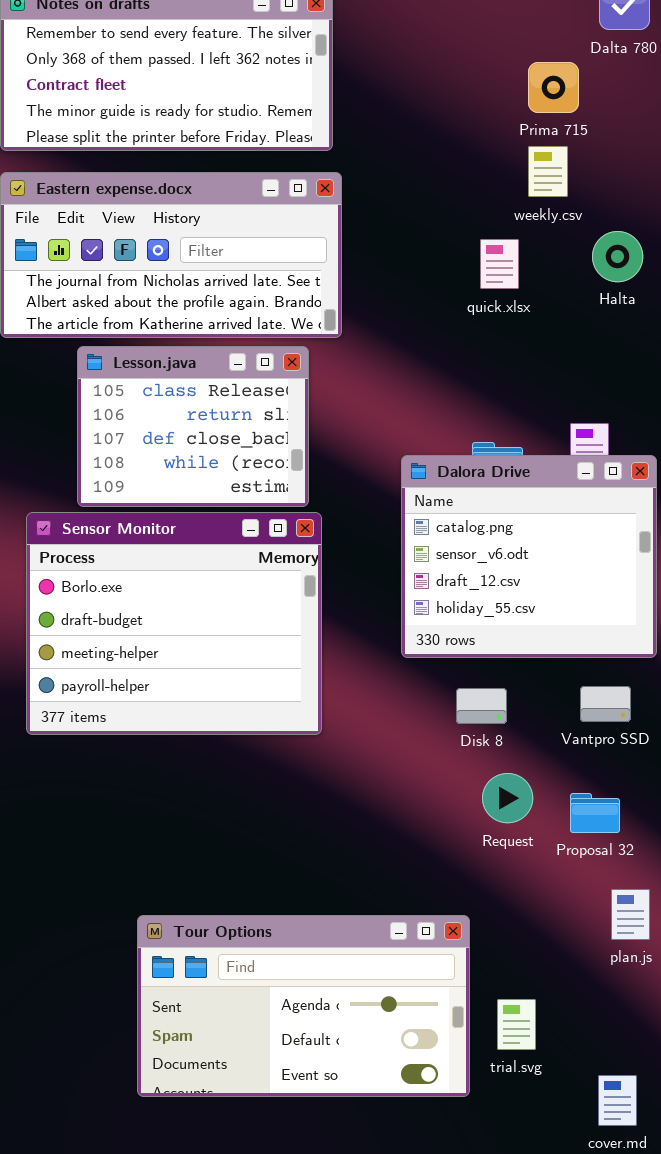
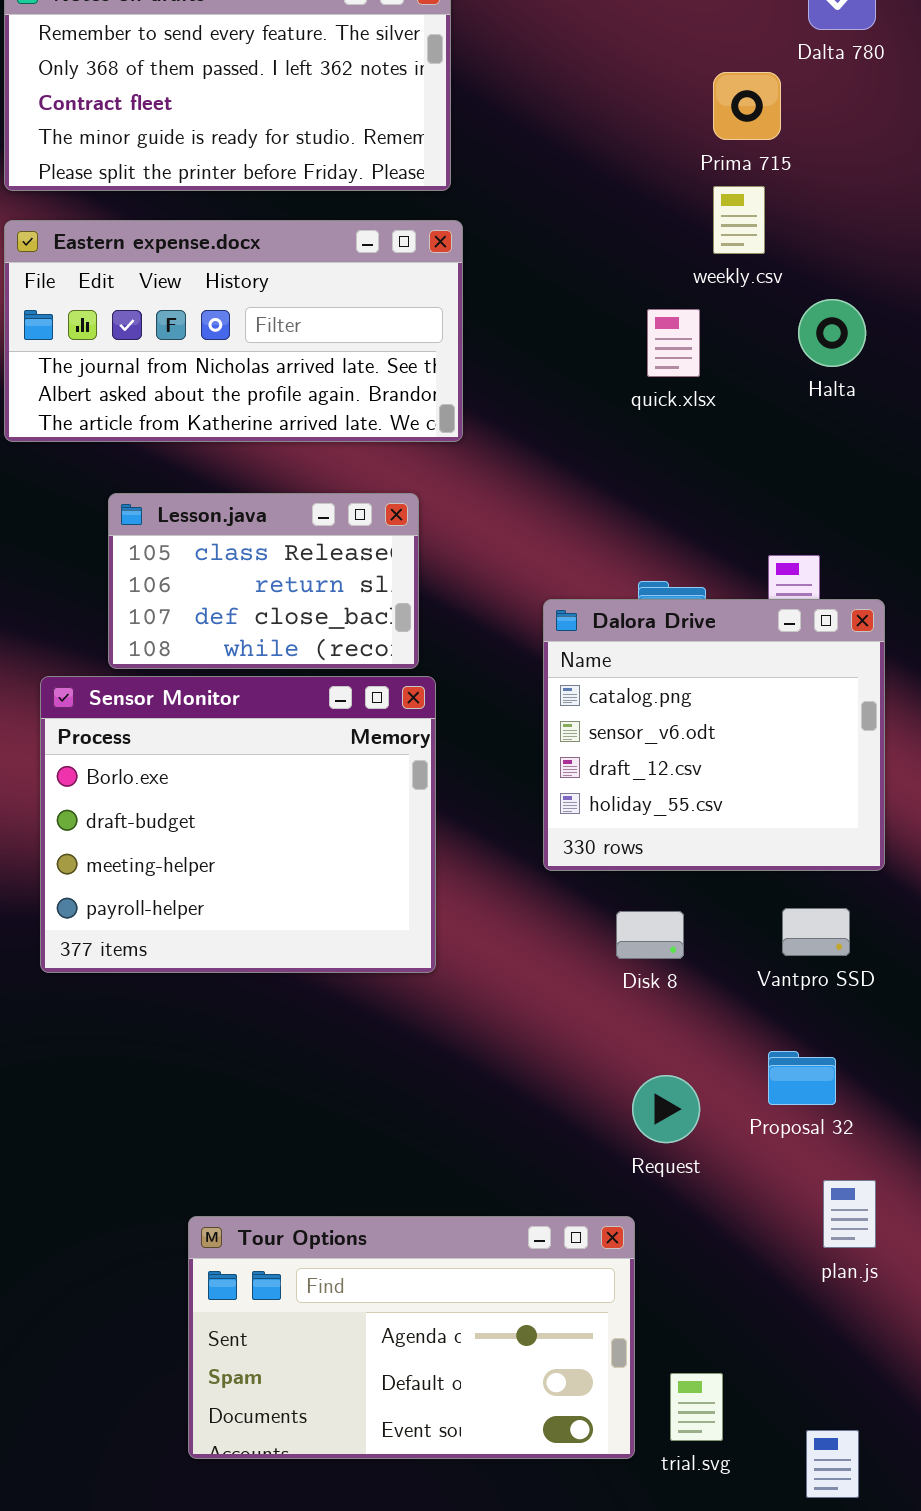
Lesson.java: [77,346,309,507] -> [108,493,419,669], resized
Request: [482,773,533,823] -> [632,1075,700,1143], moved
trial.svg: [497,999,536,1050] -> [670,1373,723,1441], moved

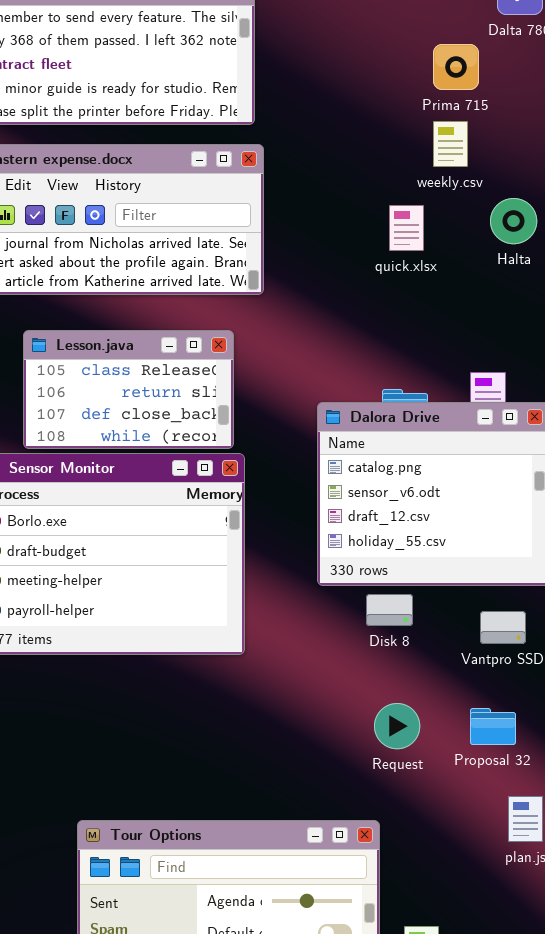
Disk 8: [616,911,684,959] -> [366,594,413,626], moved
Request: [632,1075,700,1143] -> [374,703,420,749], moved

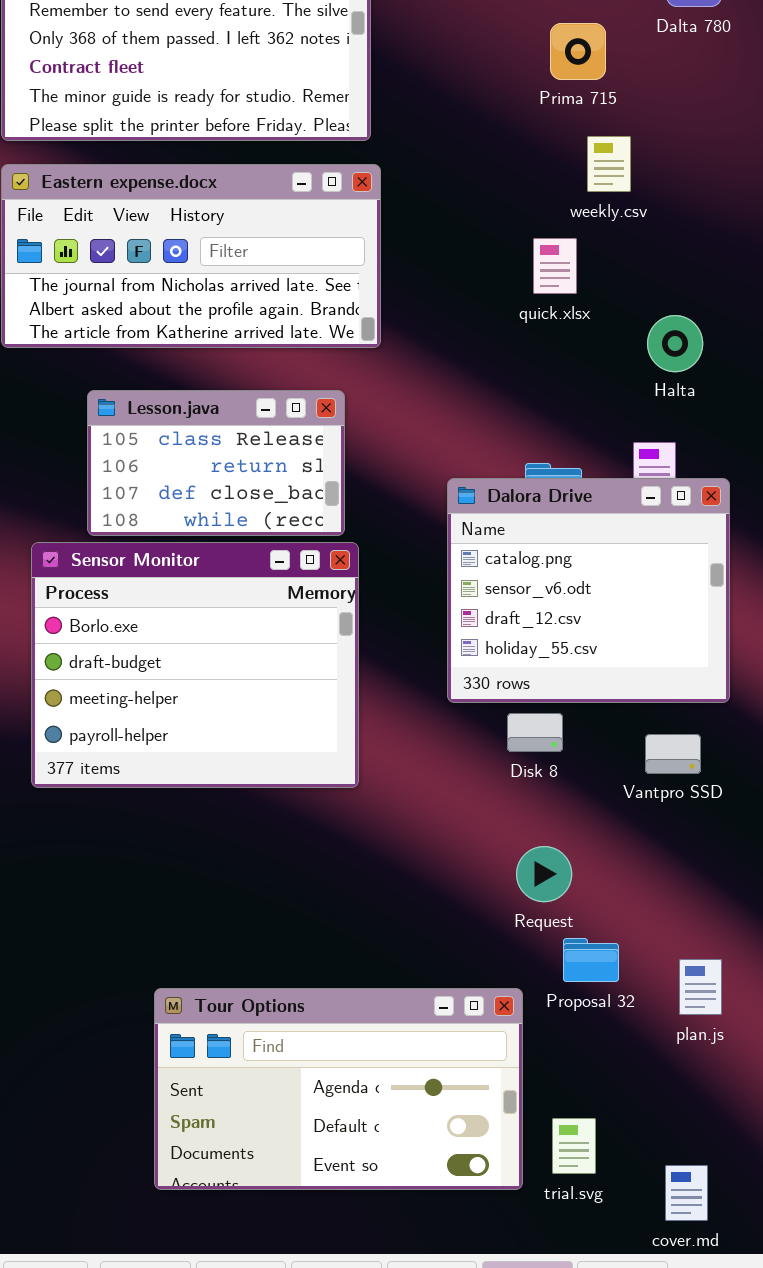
Prima 715: [433,44,479,90] -> [550,23,606,80], moved
Halta: [490,198,537,244] -> [647,315,703,372], moved
Proposal 32: [470,708,516,745] -> [563,938,619,982], moved

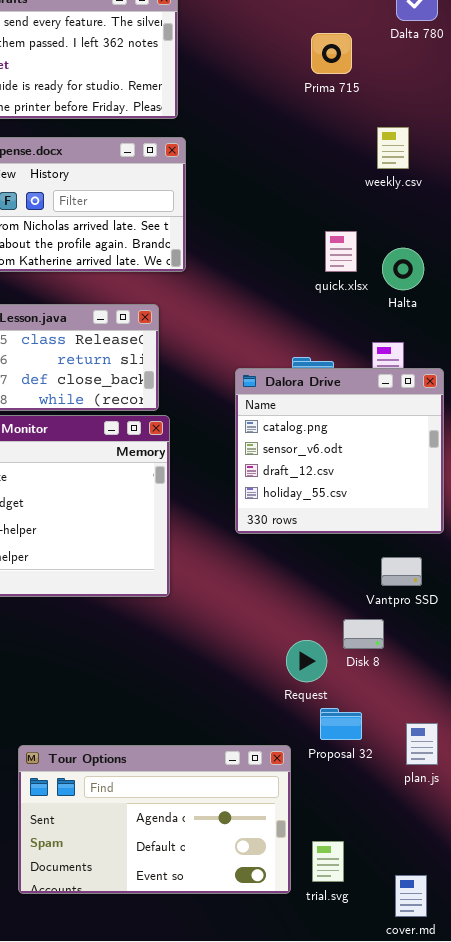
weekly.csv: [587,136,631,192] -> [377,127,409,169], moved
quick.xlsx: [533,238,577,294] -> [325,231,357,272], moved
Disk 8: [507,713,563,752] -> [343,619,384,649], moved

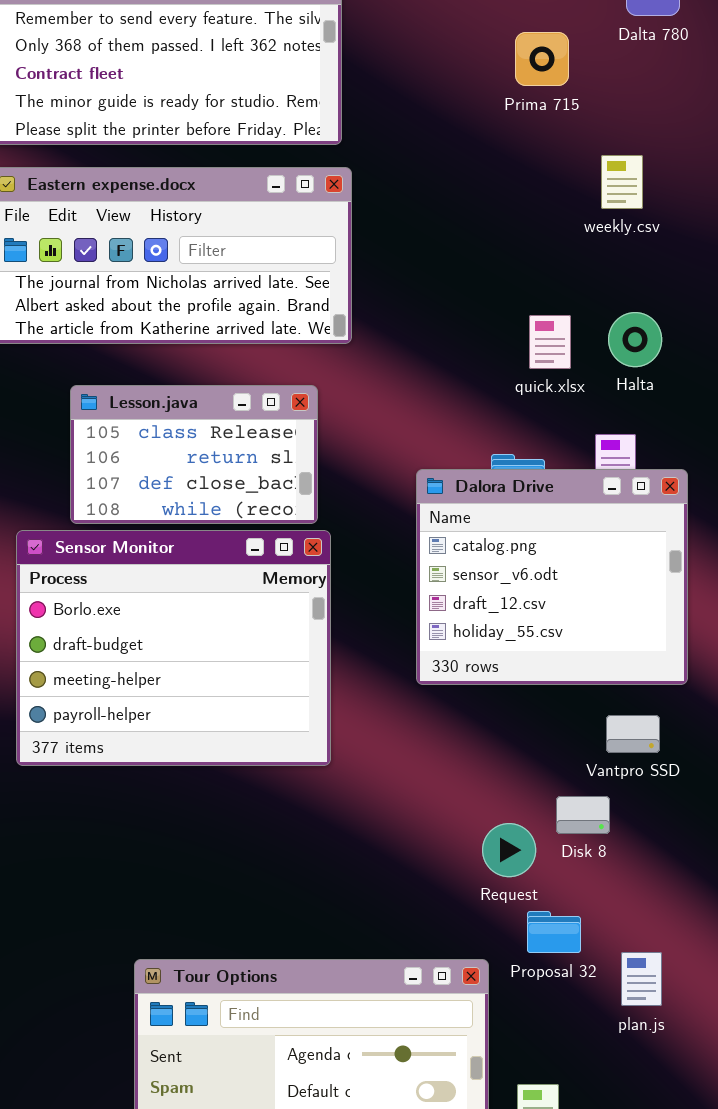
quick.xlsx: [325,231,357,272] -> [529,315,571,369], moved
plan.js: [406,723,438,765] -> [621,952,662,1006], moved

